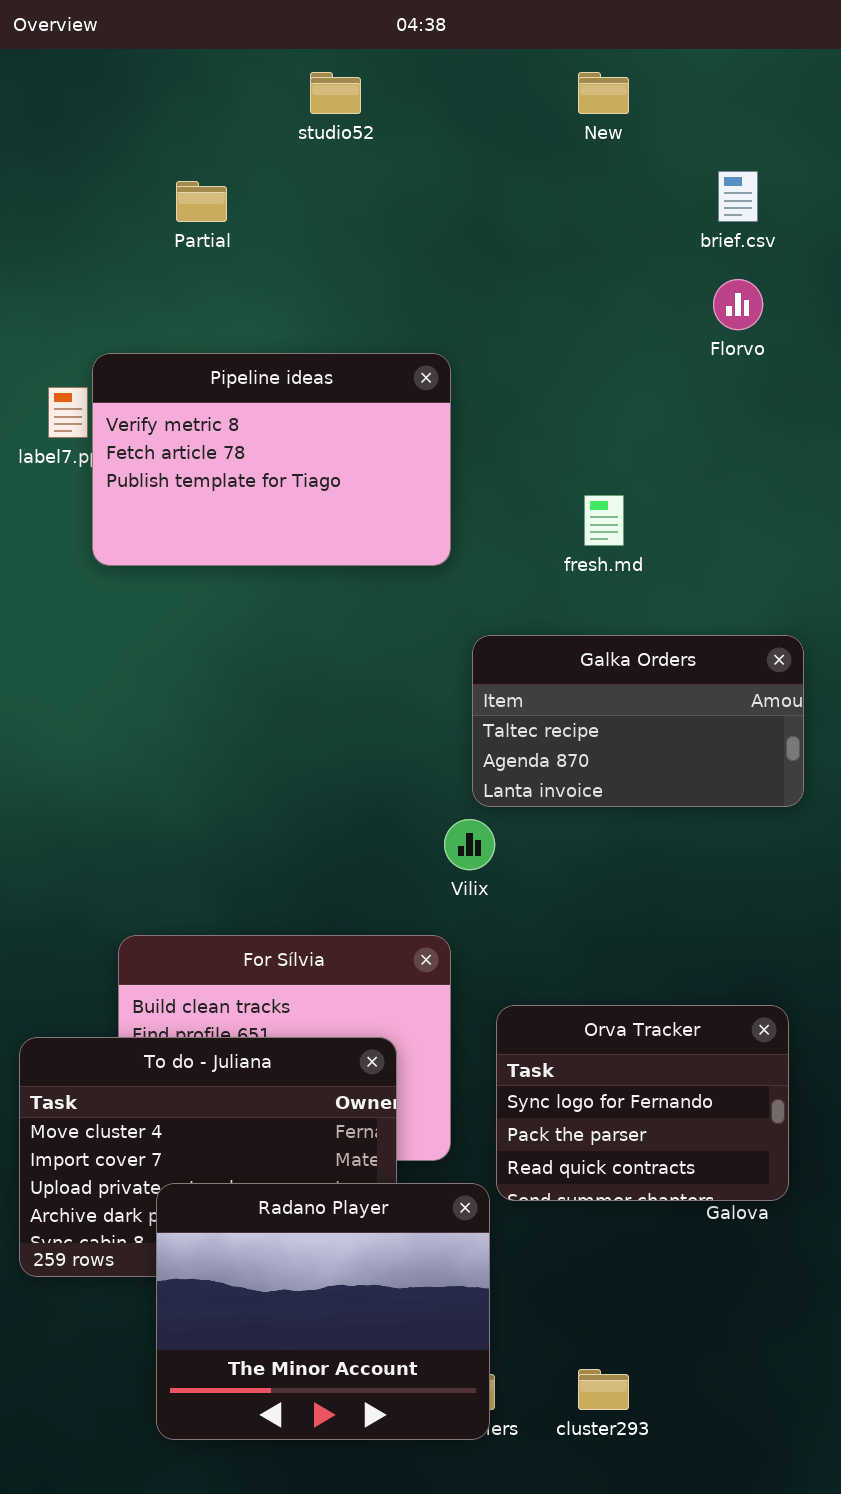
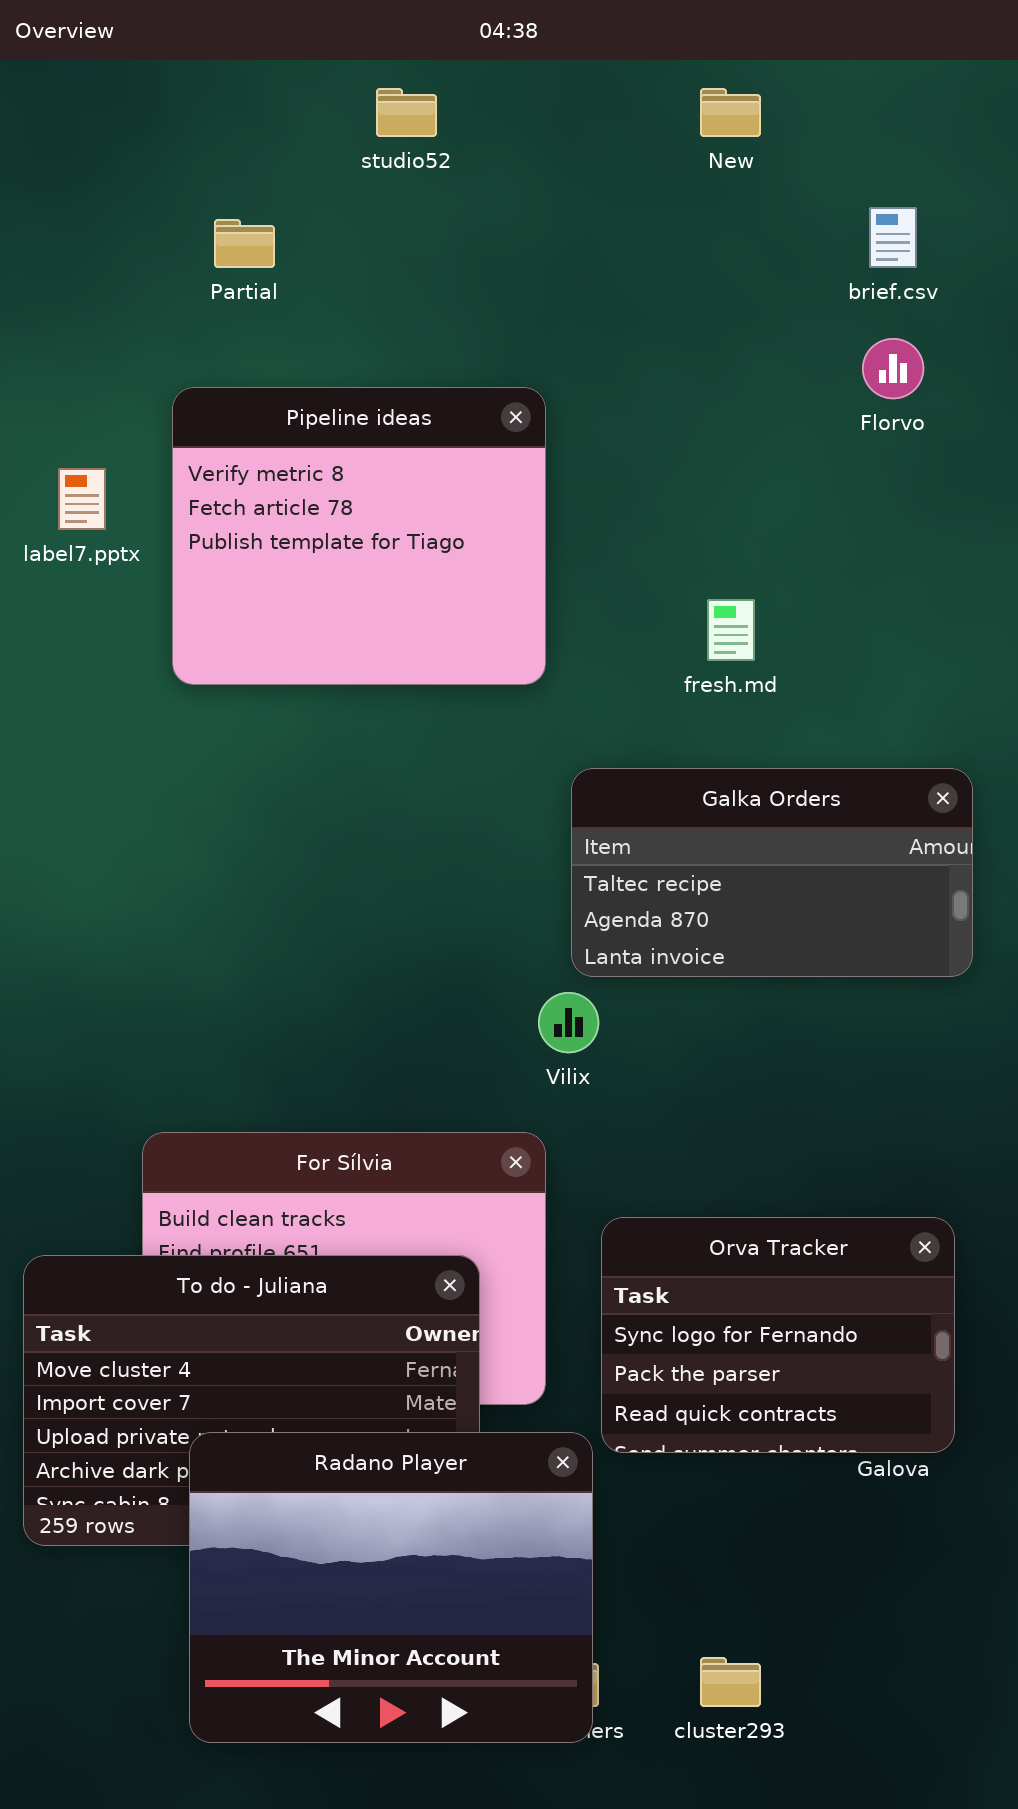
Pipeline ideas: [92,353,451,566] -> [172,387,546,685], resized

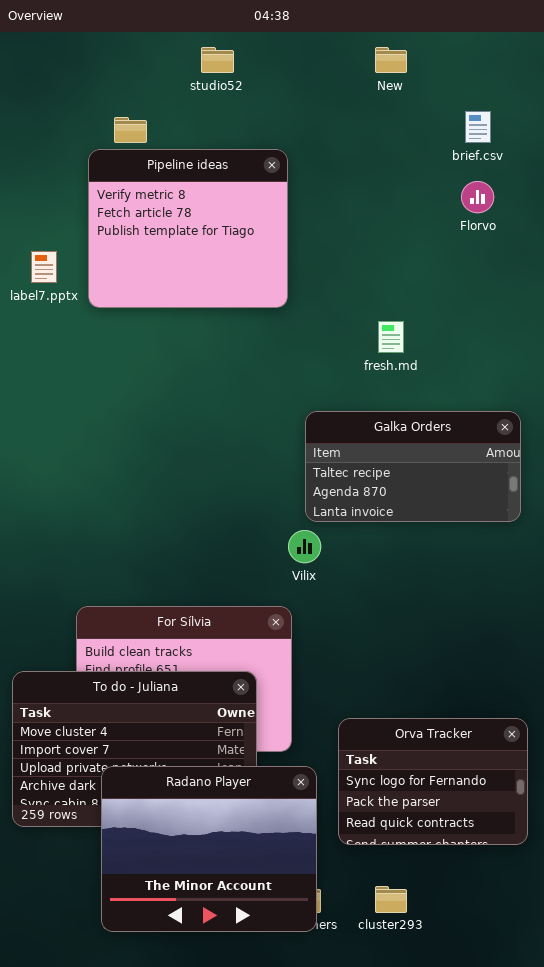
Pipeline ideas: [172,387,546,685] -> [88,149,288,308], moved
Orva Tracker: [601,1217,955,1453] -> [338,718,528,845], moved

